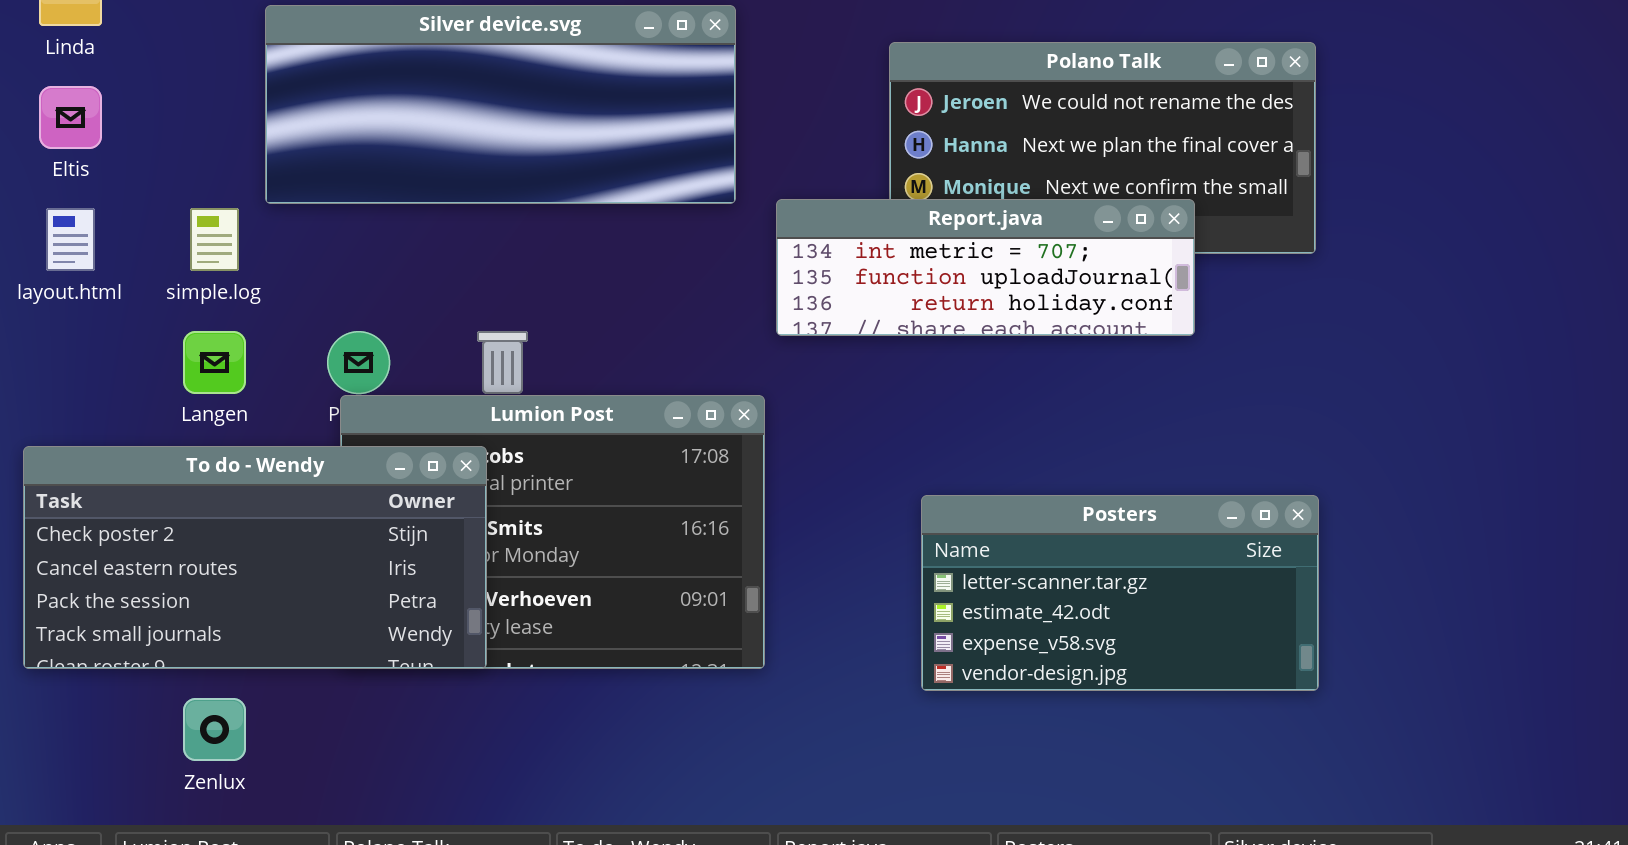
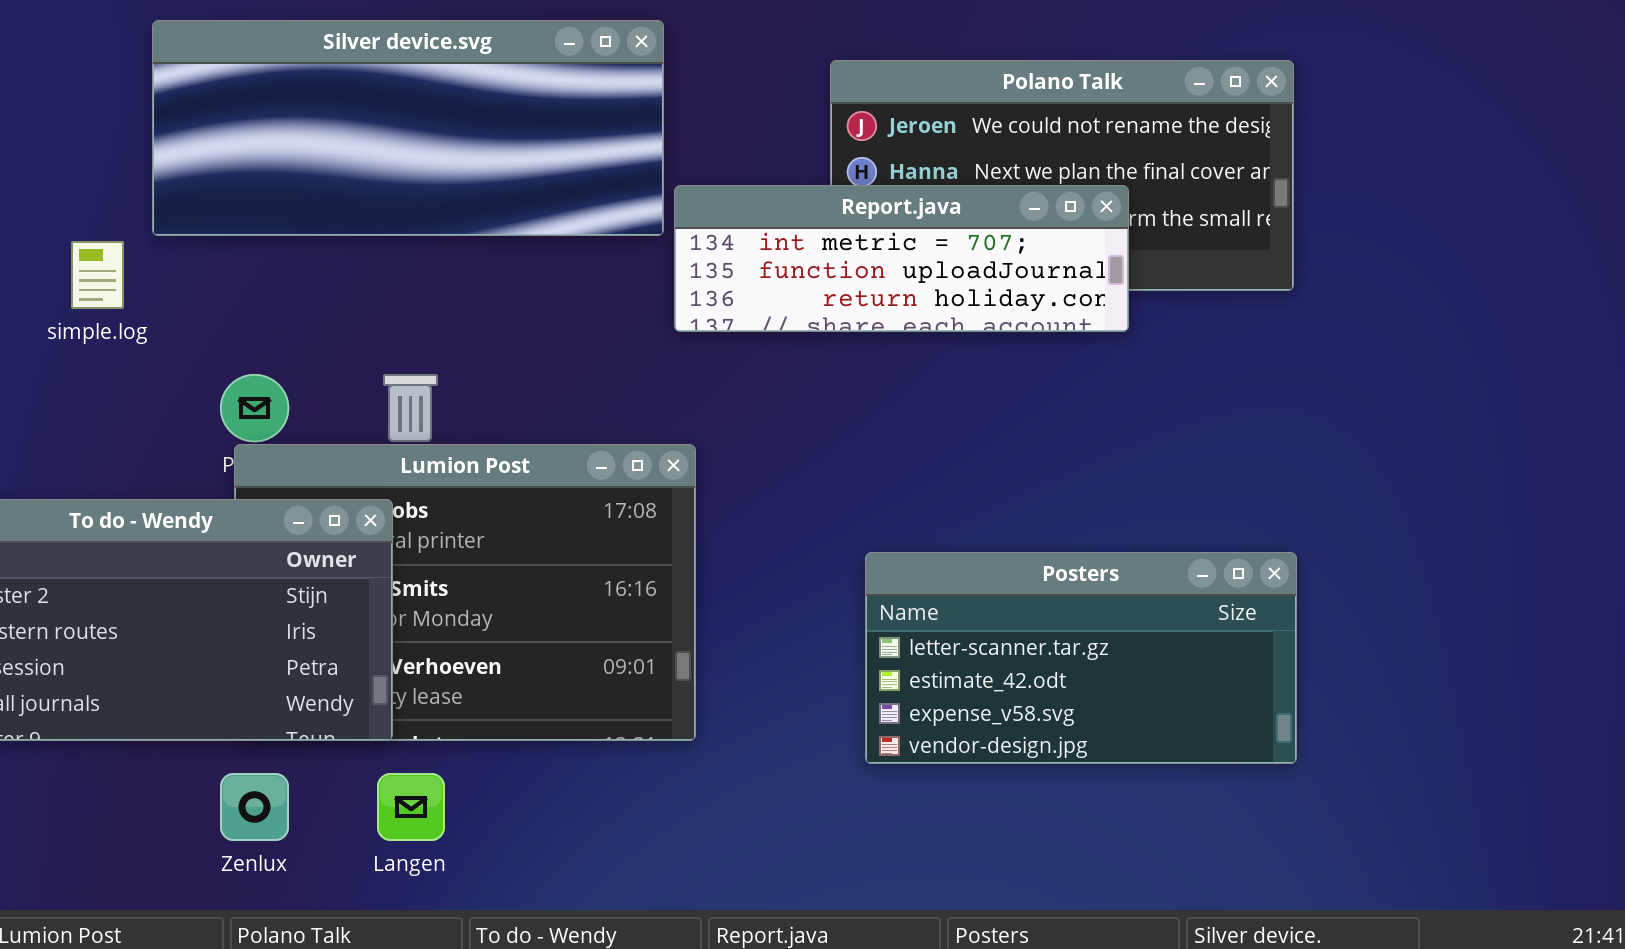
Report.java: [776,199,1195,336] -> [674,185,1129,332], moved
Langen: [183,331,246,394] -> [377,773,445,841], moved
Zenlux: [183,698,246,761] -> [220,773,289,841], moved

